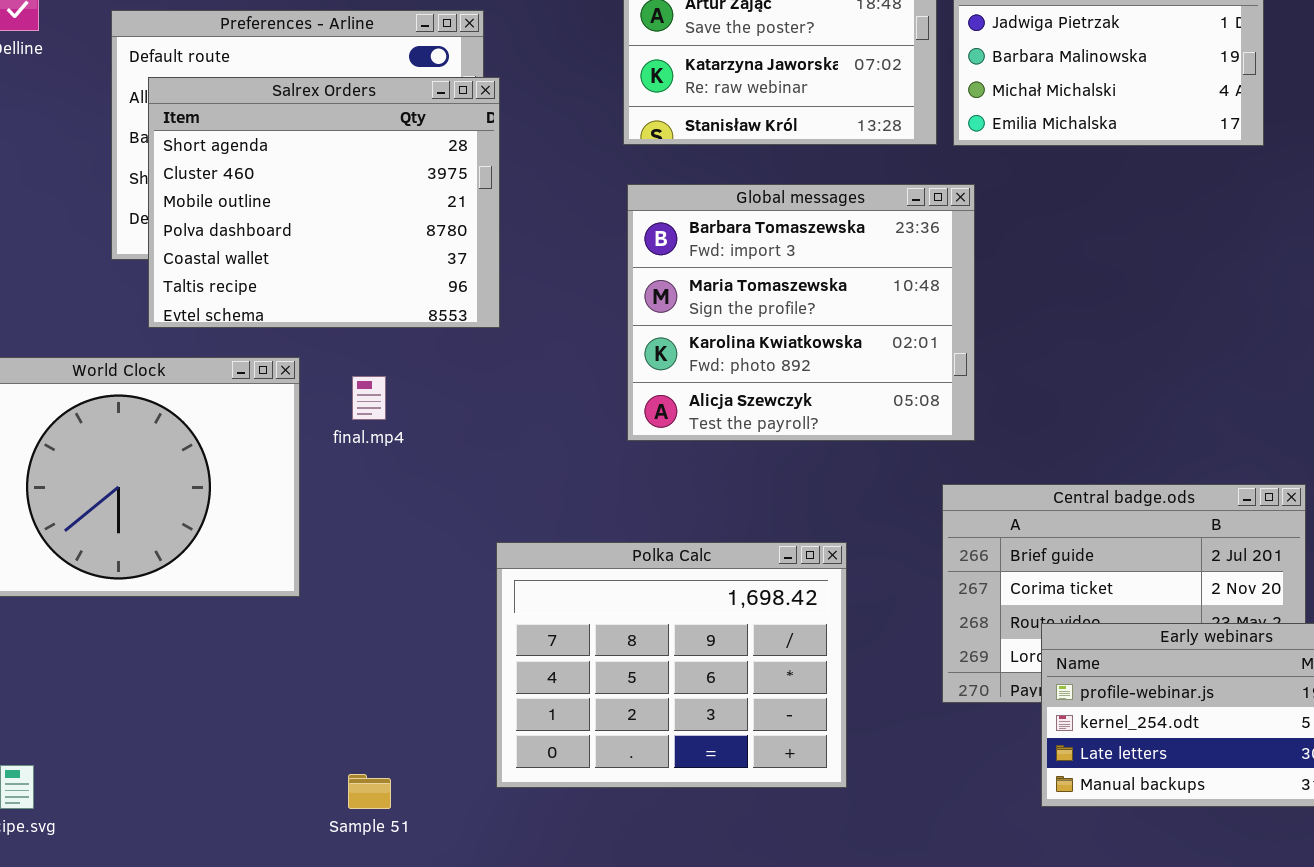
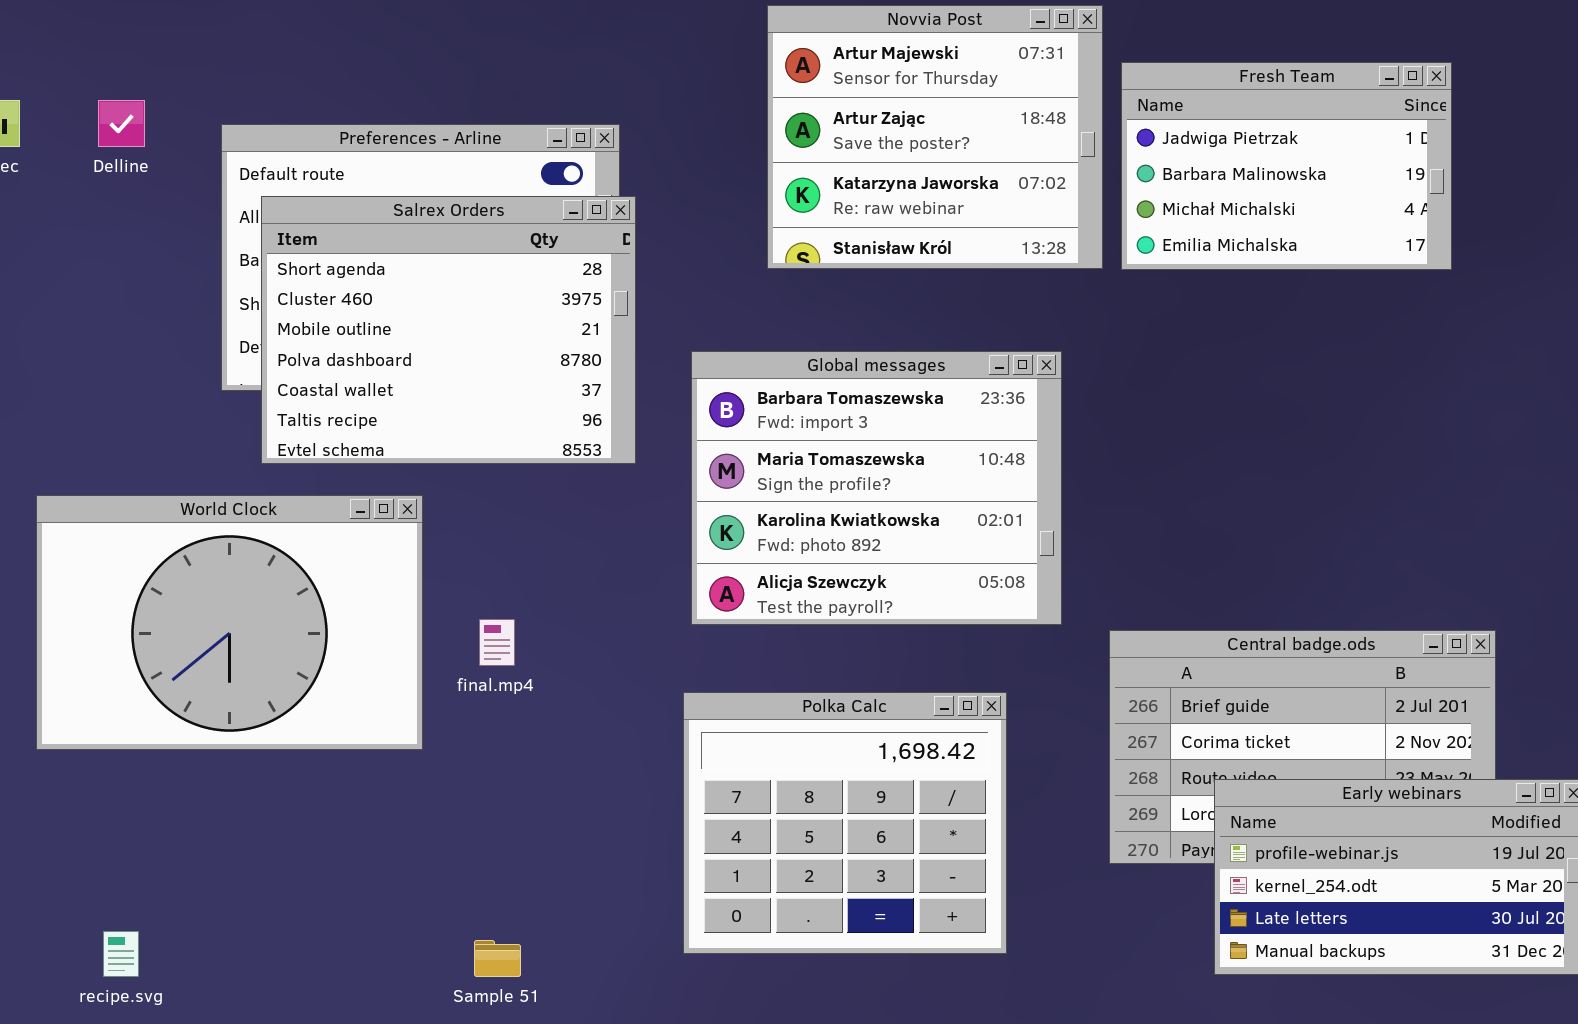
Global messages: [627,184,975,441] -> [691,351,1062,625], moved
final.mp4: [352,376,386,420] -> [479,619,515,666], moved
Polka Calc: [496,542,847,788] -> [683,692,1007,954], resized

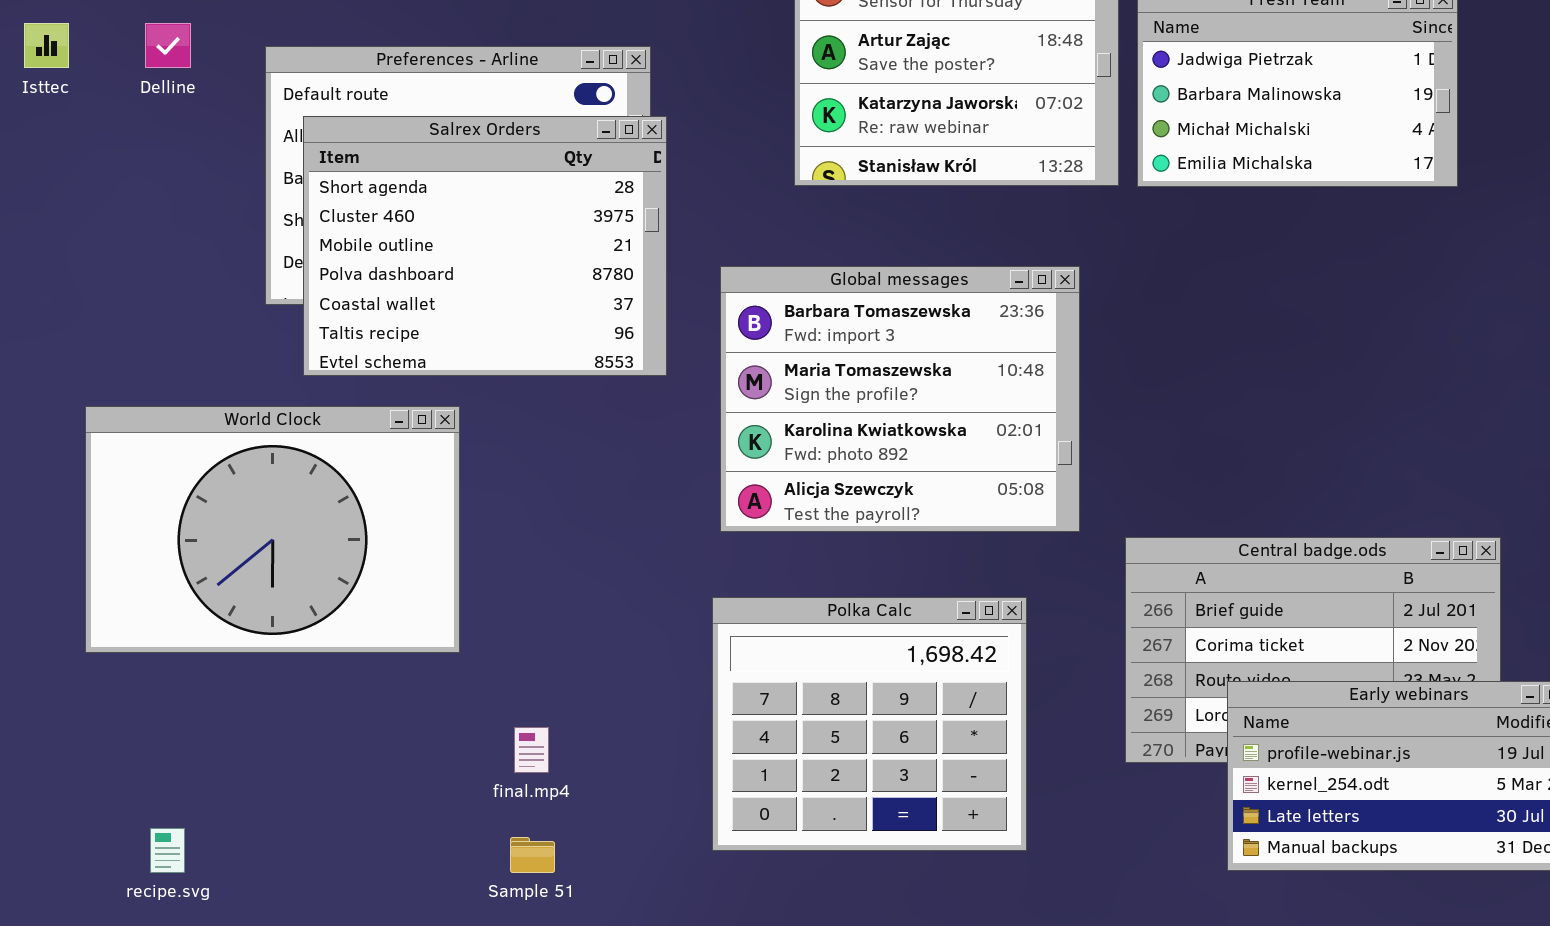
final.mp4: [479,619,515,666] -> [514,727,549,773], moved

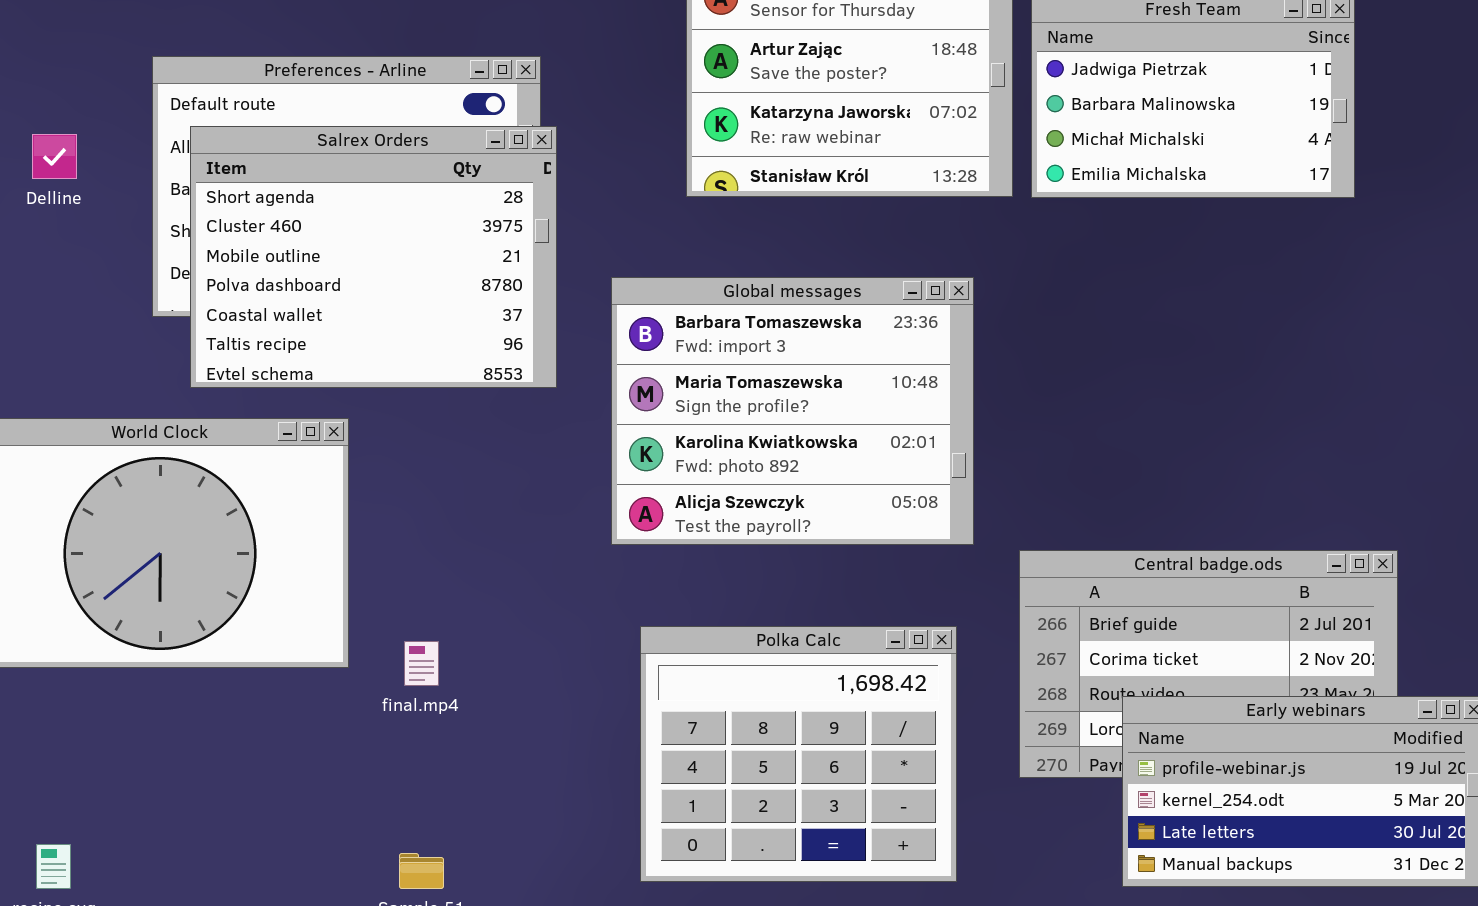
Delline: [145,23,191,68] -> [32,134,77,179], moved
Polka Calc: [712,597,1027,851] -> [640,626,957,882], moved
final.mp4: [514,727,549,773] -> [404,641,439,686], moved

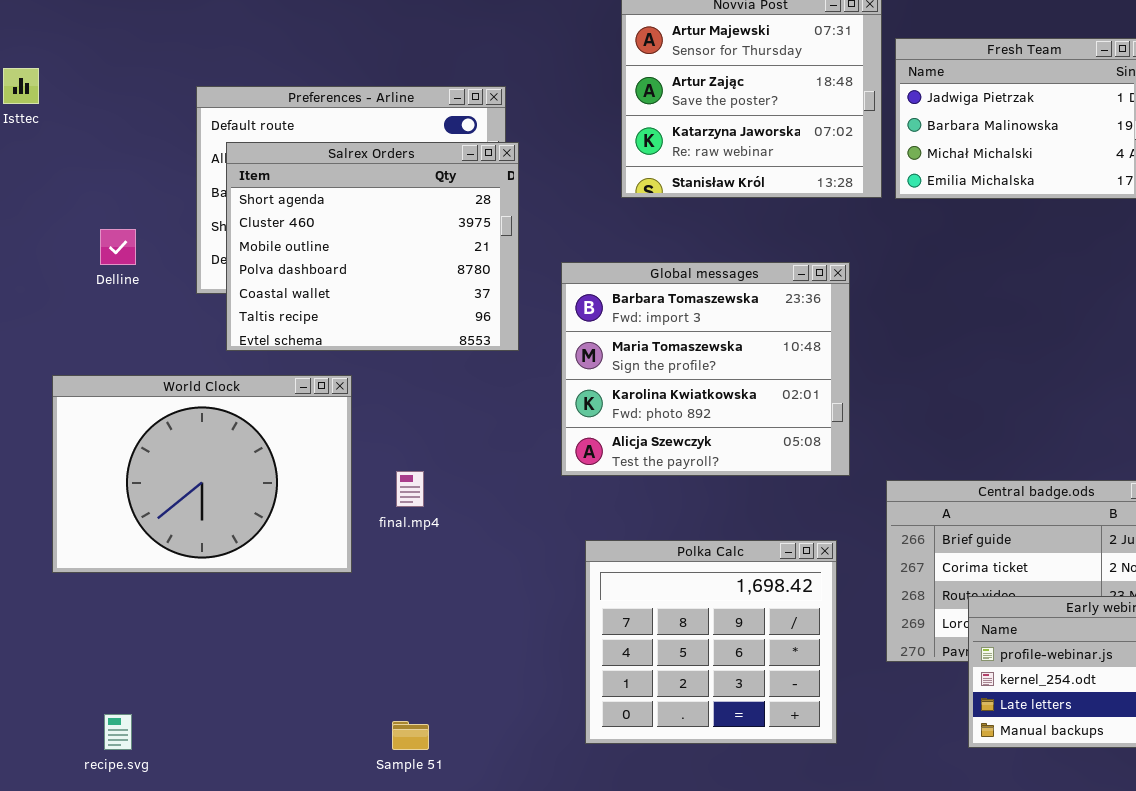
Delline: [32,134,77,179] -> [100,229,136,265], moved
final.mp4: [404,641,439,686] -> [396,471,424,507], moved

